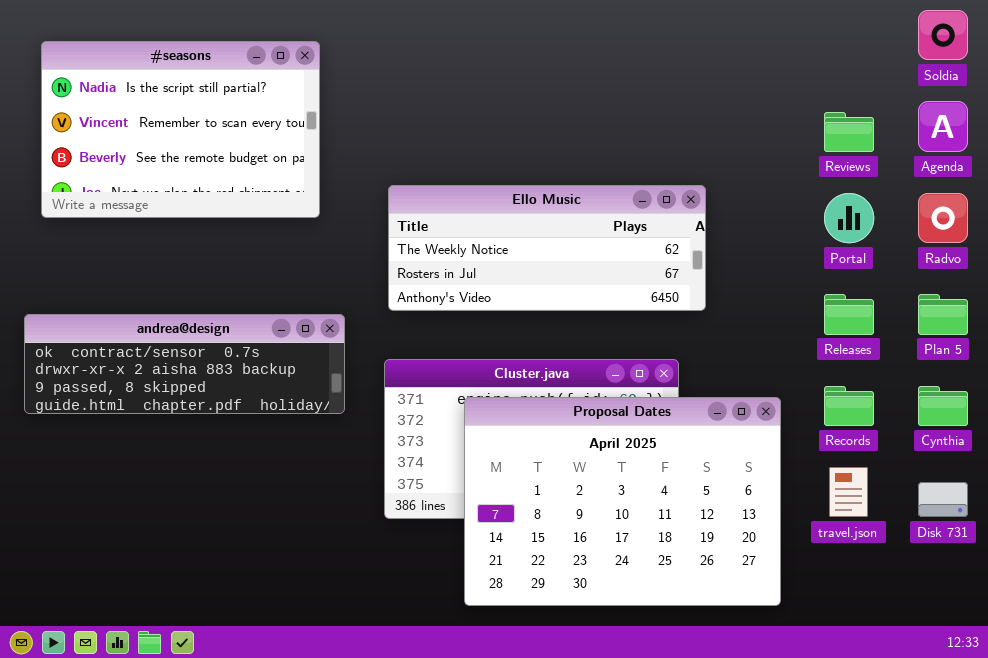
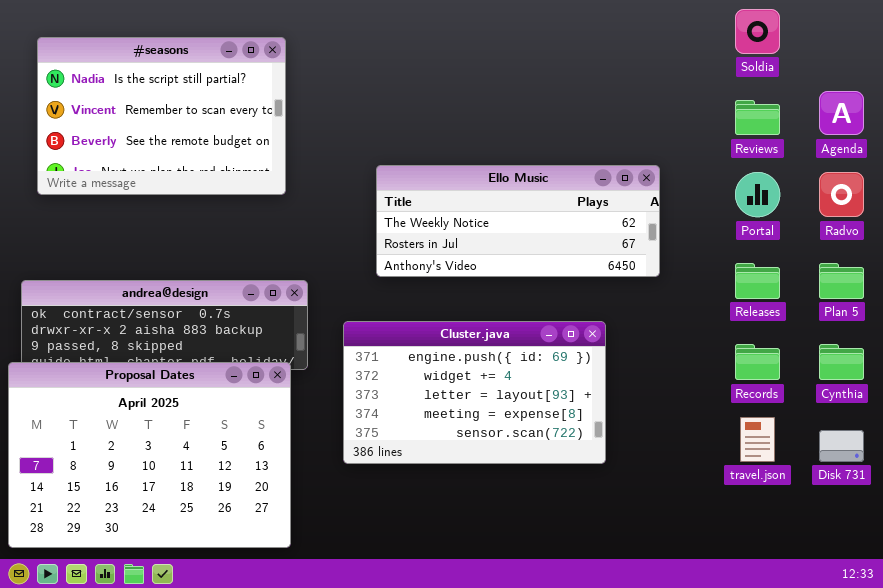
Soldia: [918,10,968,60] -> [735,9,780,54], moved
Ello Music: [388,185,706,311] -> [376,165,660,277], moved
Proposal Dates: [464,397,781,606] -> [8,362,291,548], moved

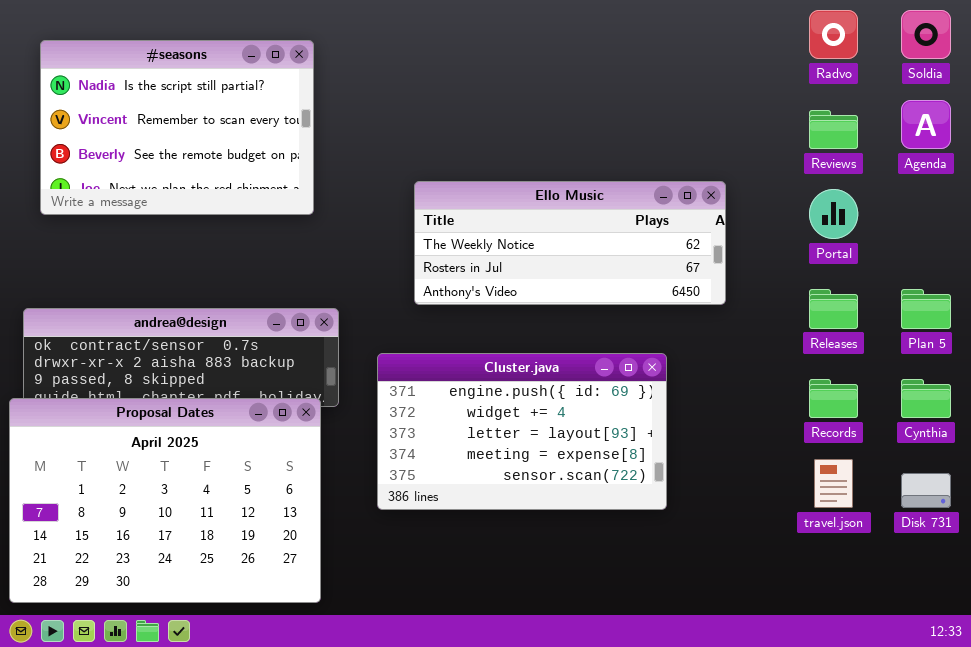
Soldia: [735,9,780,54] -> [901,10,951,59], moved
Radvo: [819,172,864,217] -> [809,10,858,59], moved

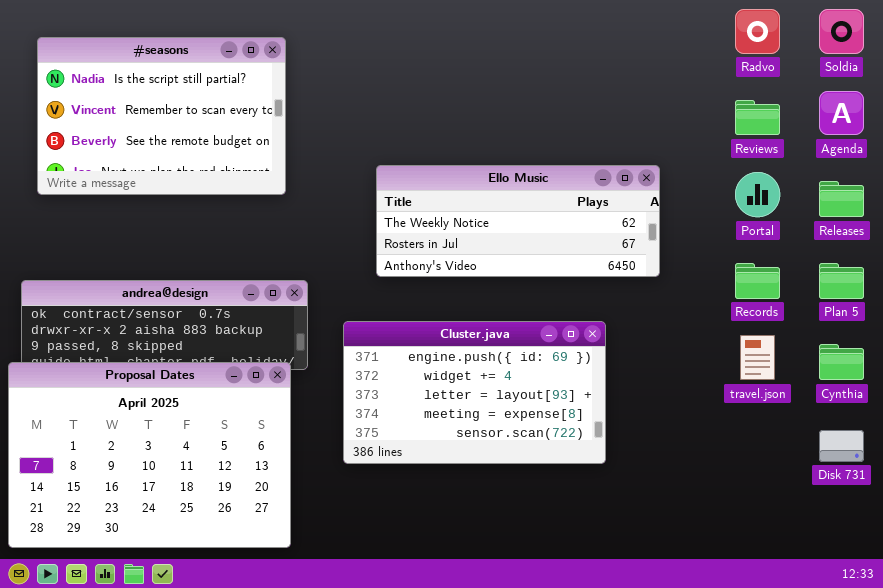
Releases: [809,289,858,329] -> [819,181,864,217], moved
Records: [809,379,858,418] -> [735,263,780,299], moved
travel.json: [814,459,853,508] -> [740,335,775,380], moved

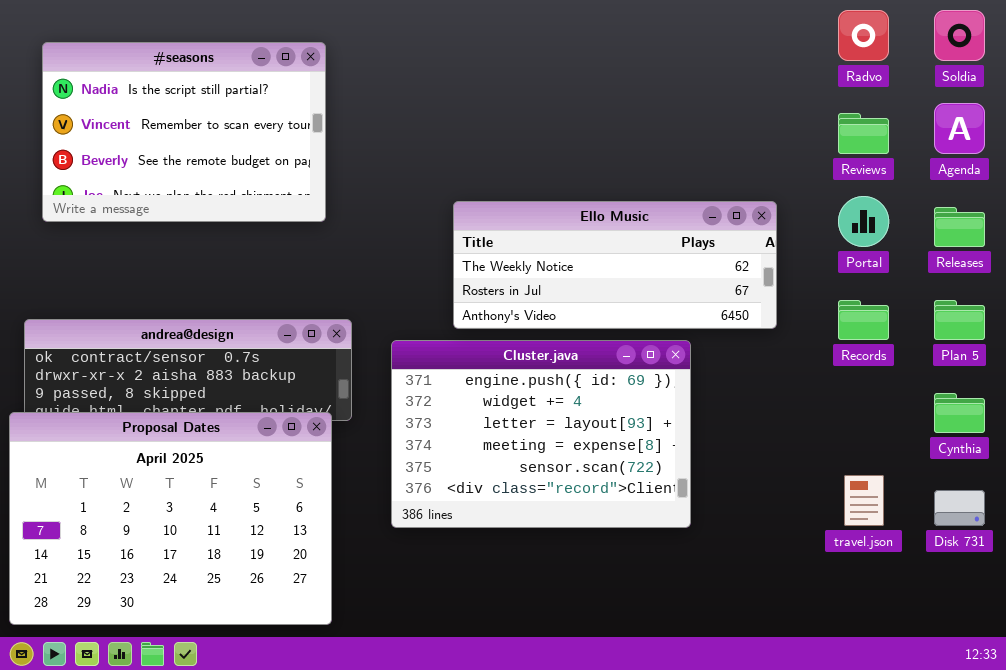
Ello Music: [376,165,660,277] -> [453,201,777,329], moved
Cluster.java: [343,321,606,464] -> [391,340,691,528], resized
travel.json: [740,335,775,380] -> [844,475,884,526], moved

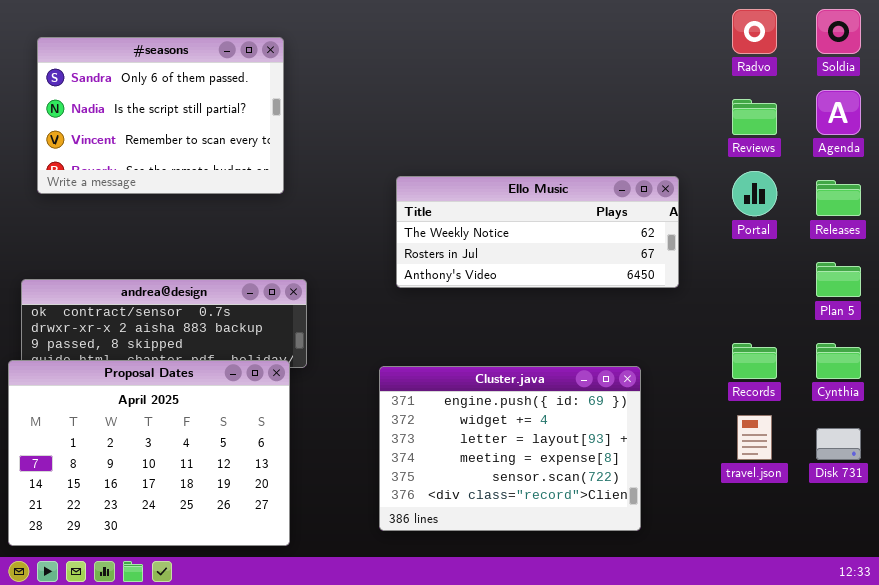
#seasons: [42,42,326,222] -> [37,37,284,194], scrolled up 1 row
Records: [838,300,889,340] -> [732,343,777,379], moved
Cluster.java: [391,340,691,528] -> [379,366,641,531], moved

